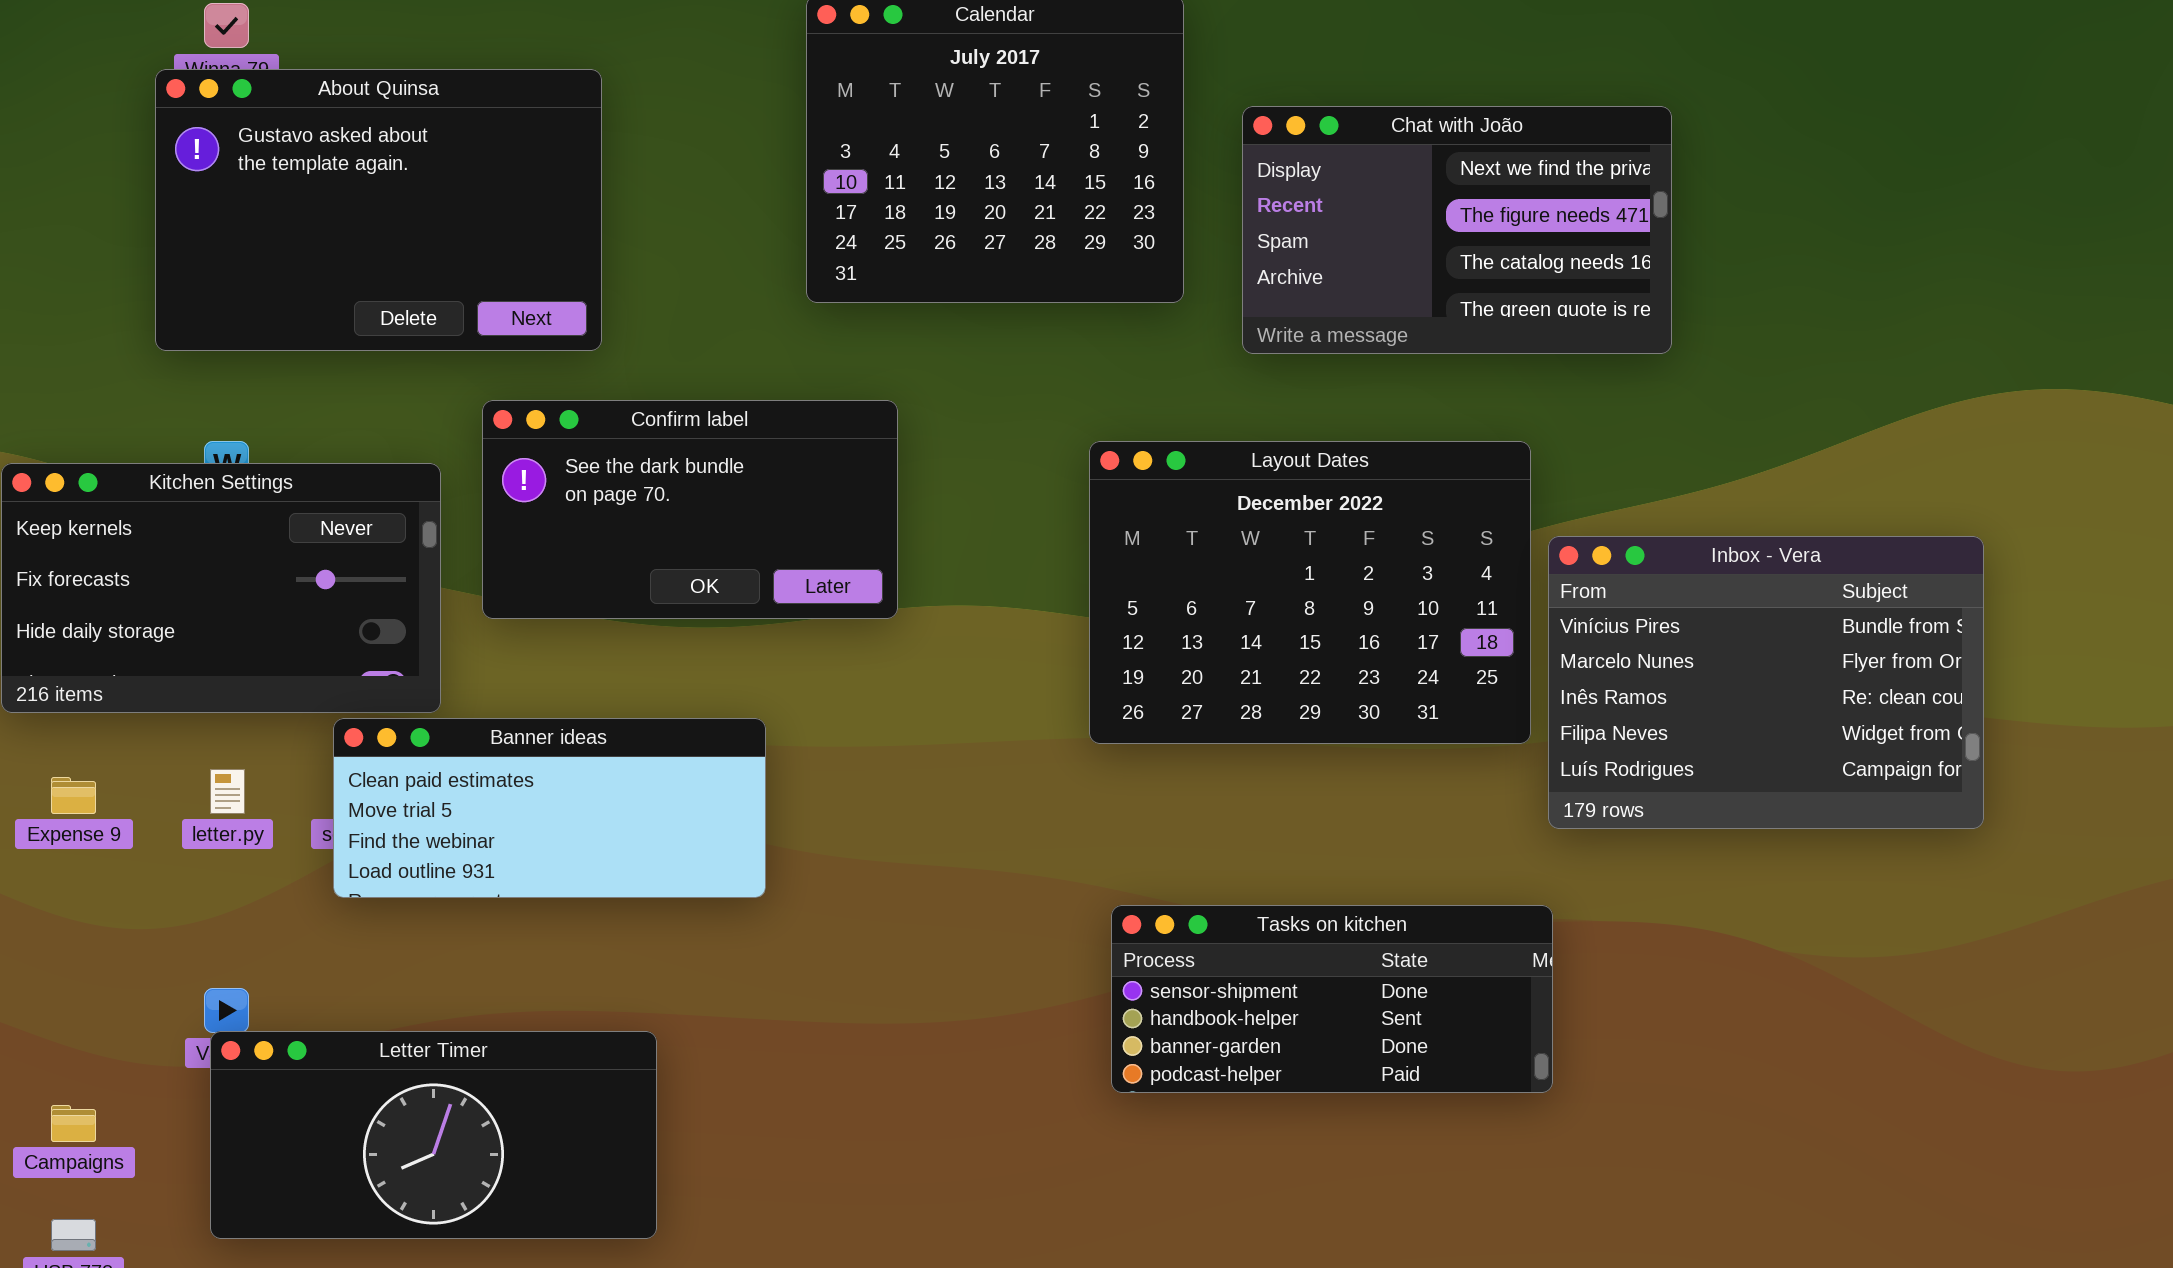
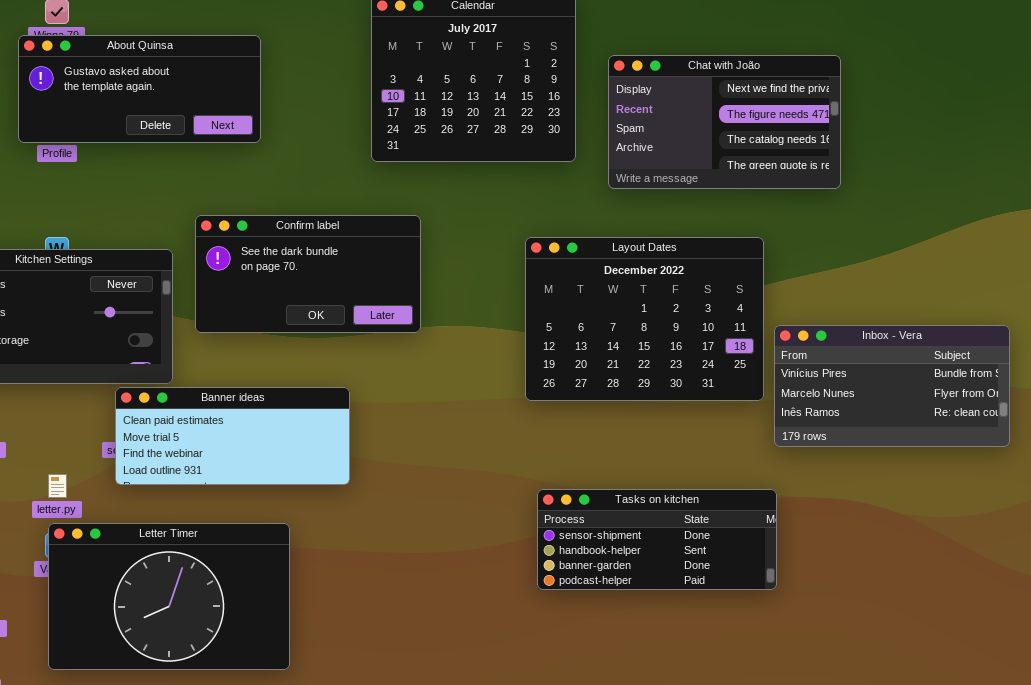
About Quinsa: [155,69,602,351] -> [18,35,261,143], resized
Inbox - Vera: [1548,536,1984,829] -> [774,325,1010,447], resized
letter.py: [210,769,245,814] -> [48,474,67,498], moved
Letter Timer: [210,1031,657,1239] -> [48,523,290,670], resized

